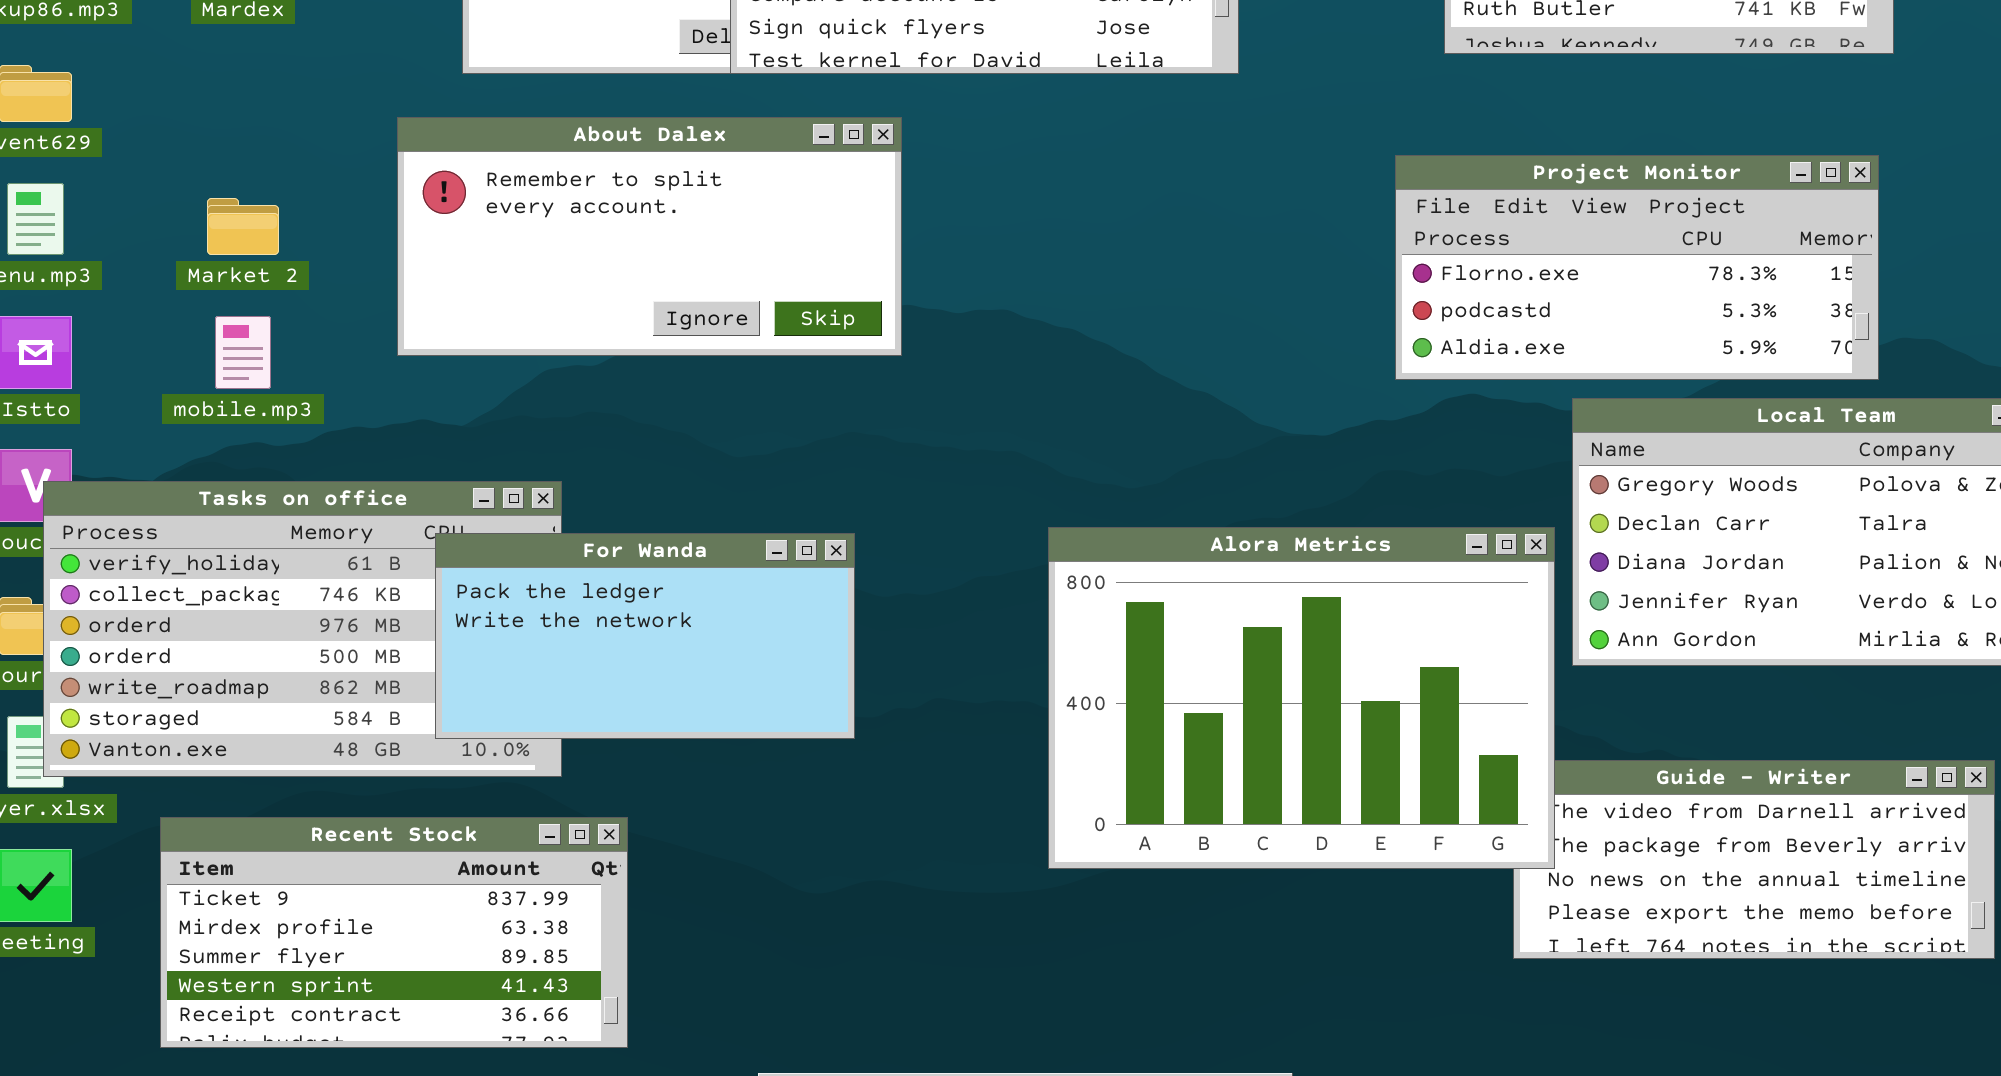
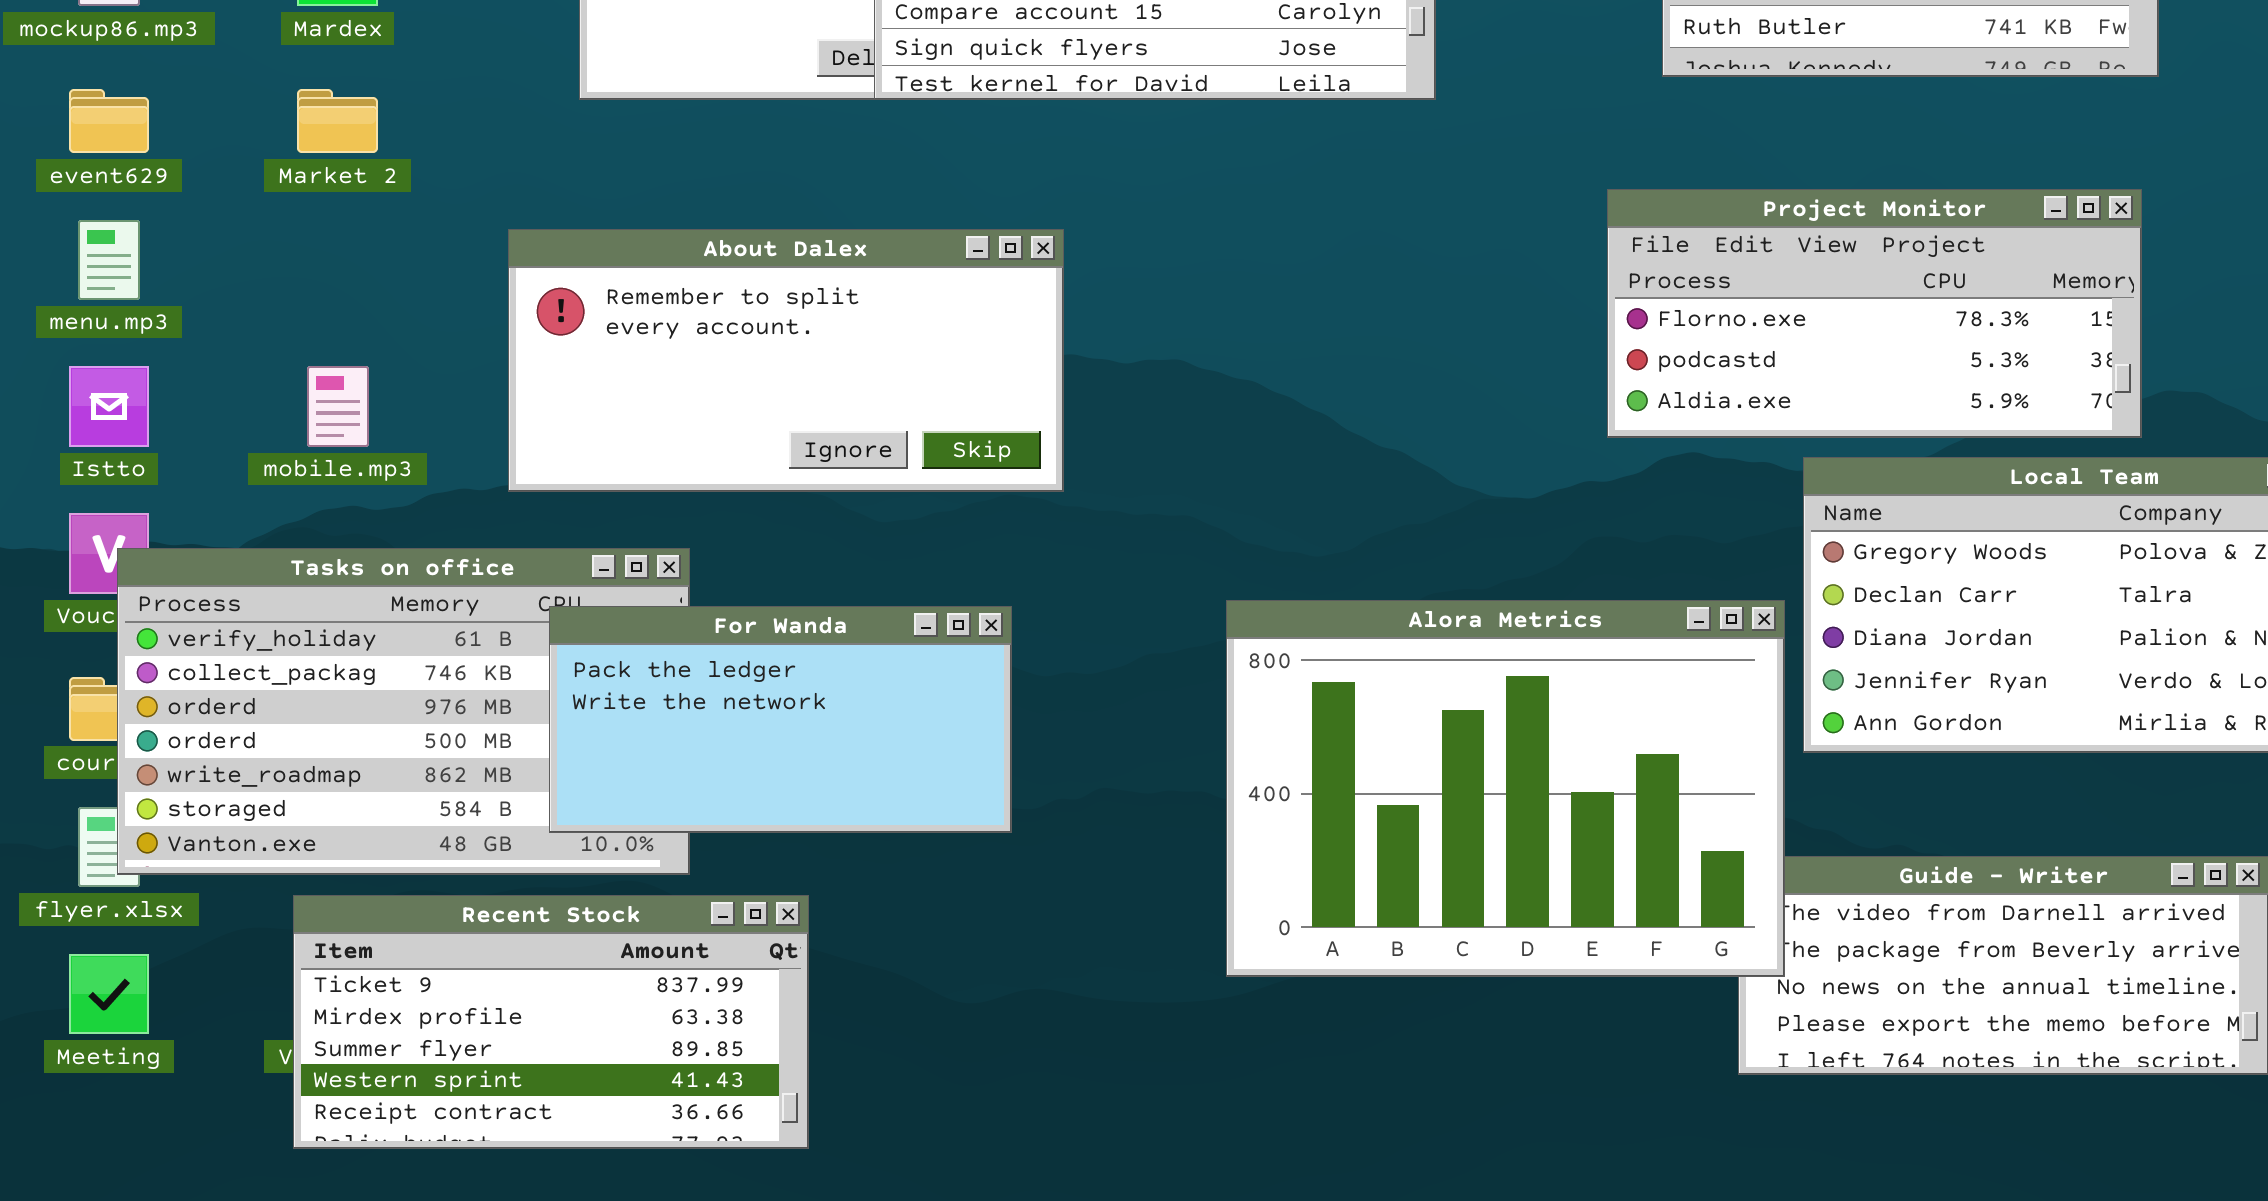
About Dalex: [397,117,902,356] -> [508,229,1064,492], moved
Market 2: [207,198,279,255] -> [297,89,378,153], moved
Recent Stock: [160,817,628,1048] -> [293,895,809,1149], moved

